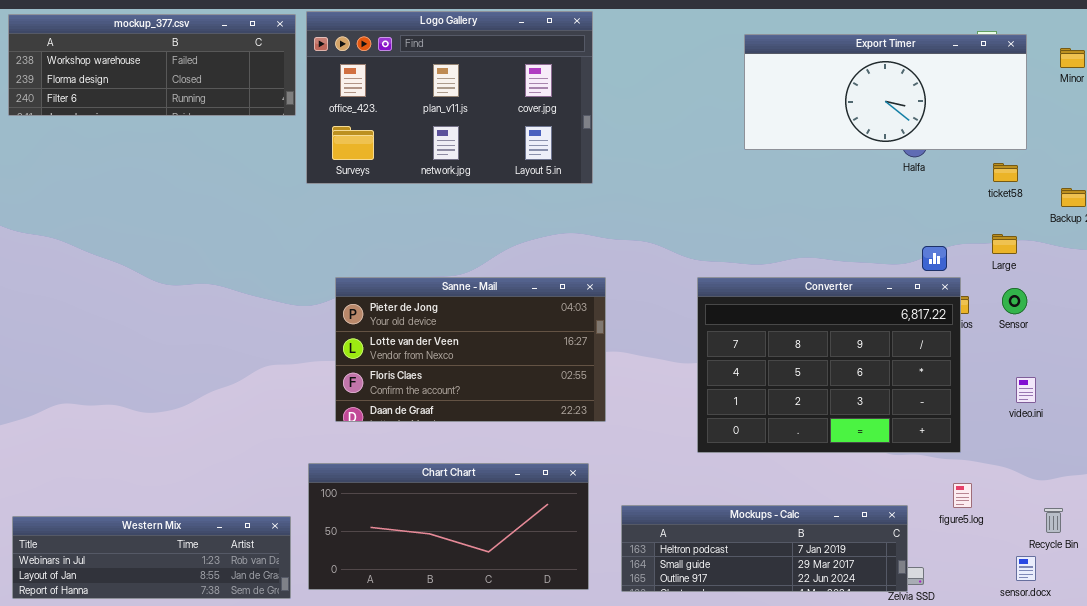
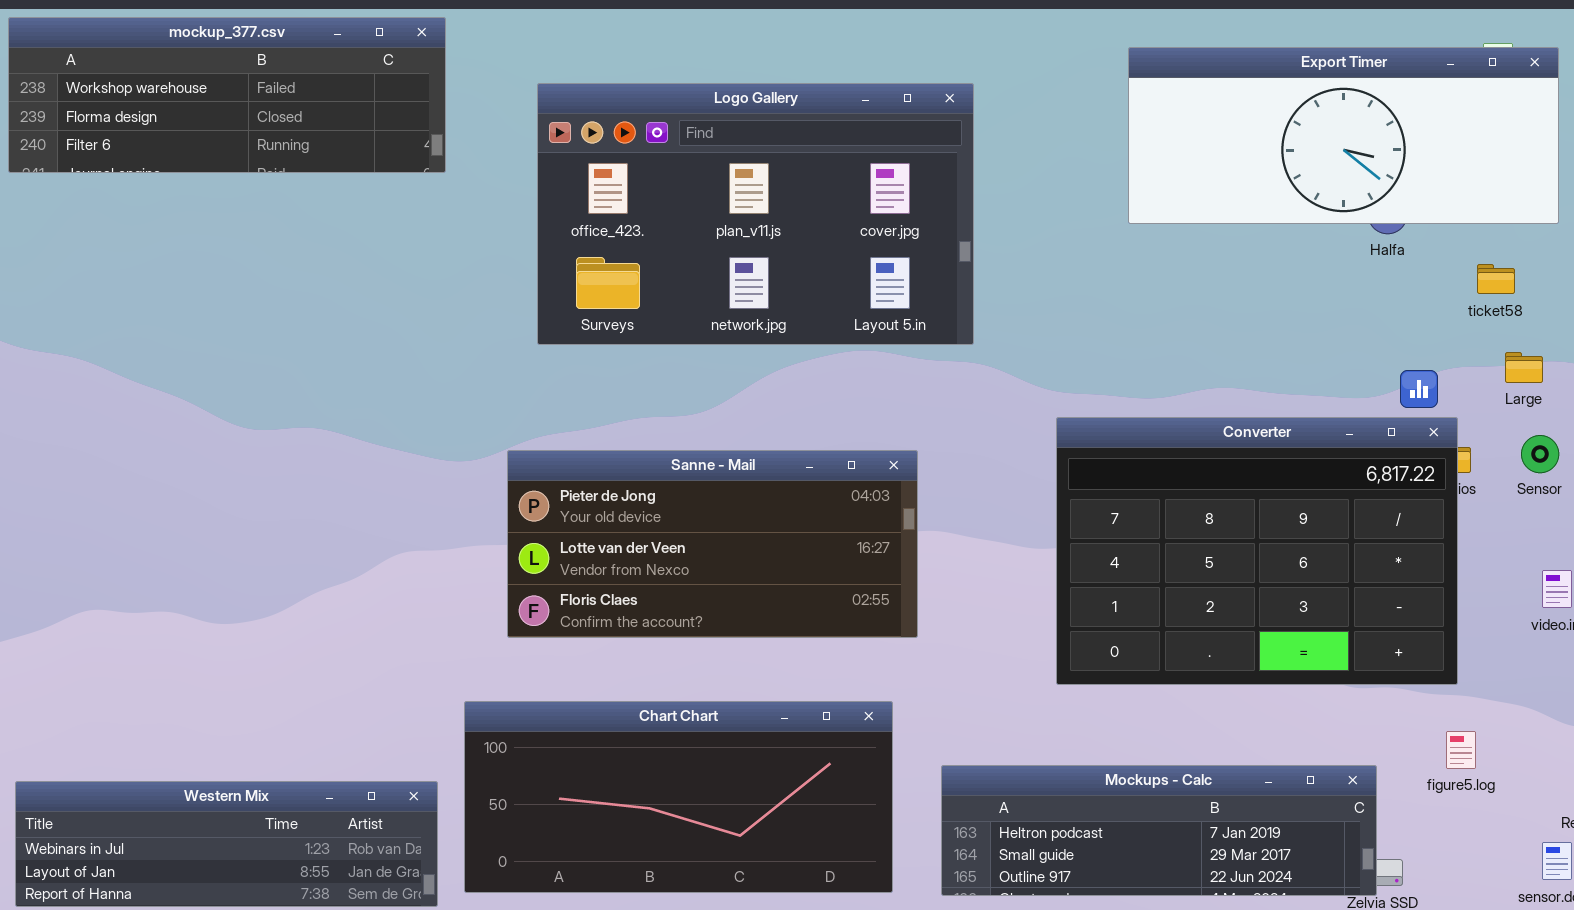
Logo Gallery: [306,11,593,184] -> [537,83,974,345], moved
ticket58: [993,163,1018,182] -> [1477,264,1515,294], moved
Sanne - Mail: [335,277,606,422] -> [507,450,918,638], resized

